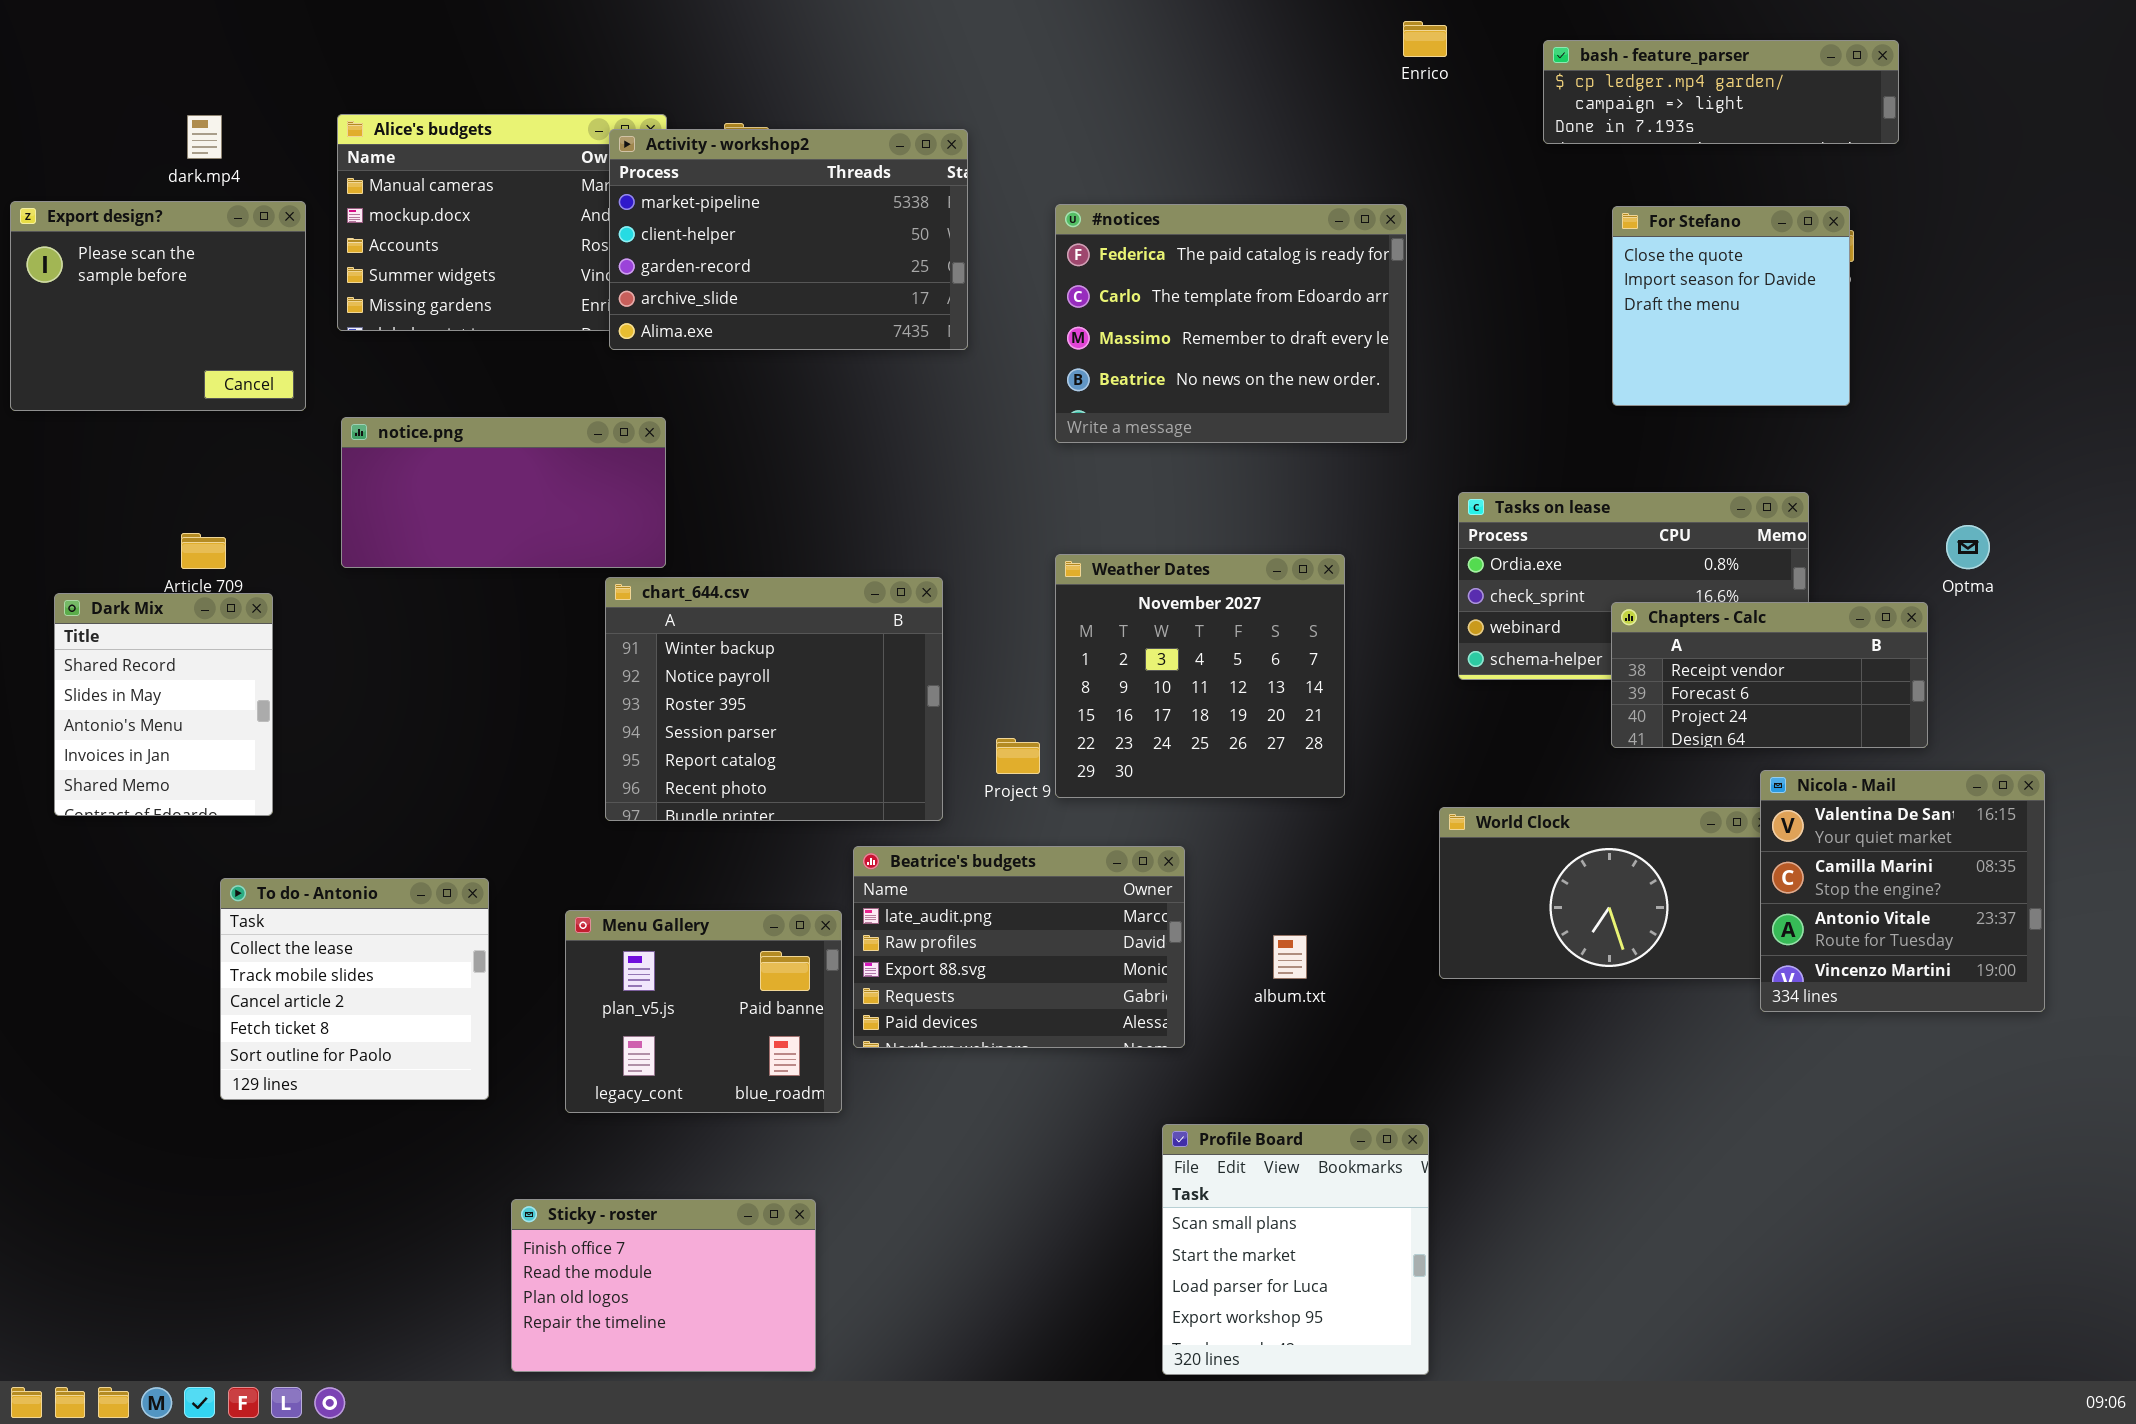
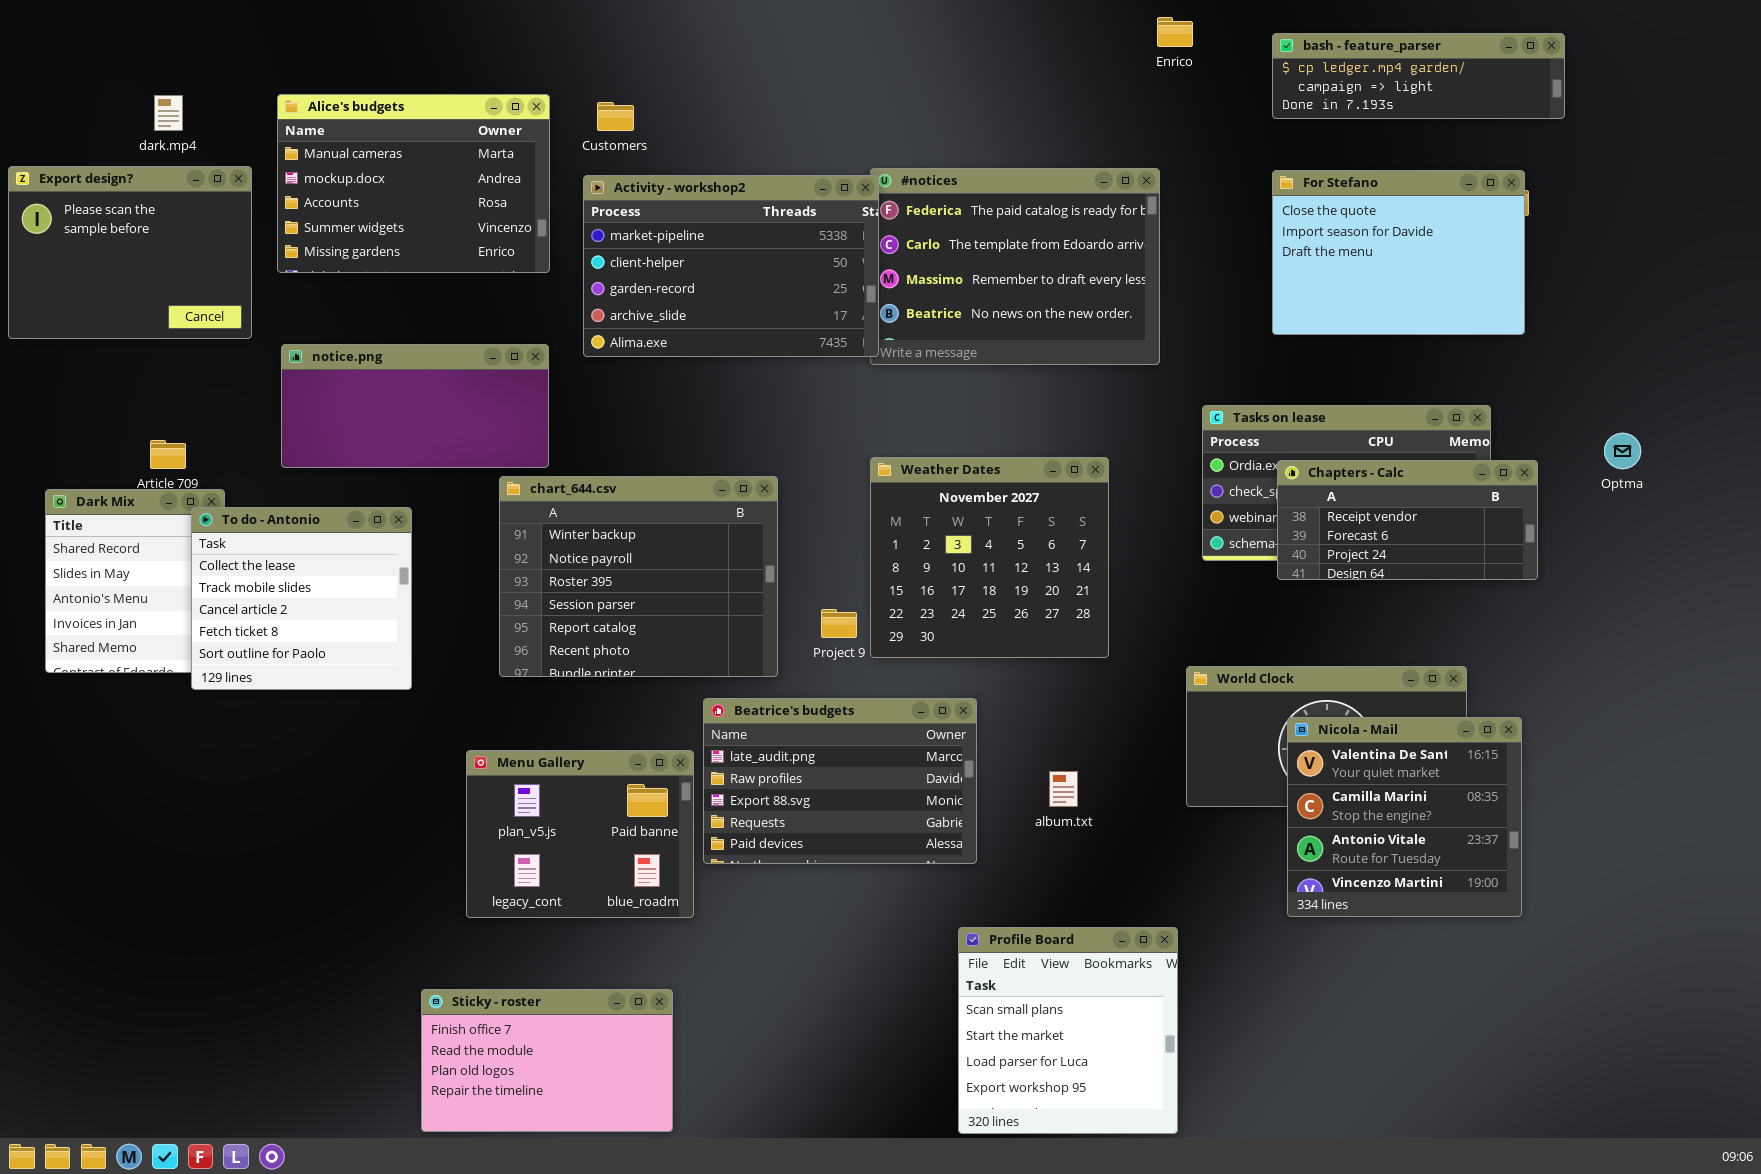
Activity - workshop2: [609,129,968,350] -> [583,175,879,357], moved
For Stefano: [1612,206,1850,406] -> [1272,170,1525,335], resized
Chapters - Calc: [1611,602,1928,748] -> [1277,460,1538,580], moved
Nicola - Mail: [1760,770,2045,1012] -> [1287,717,1522,917], moved
To do - Antonio: [220,878,489,1100] -> [191,507,412,690], moved

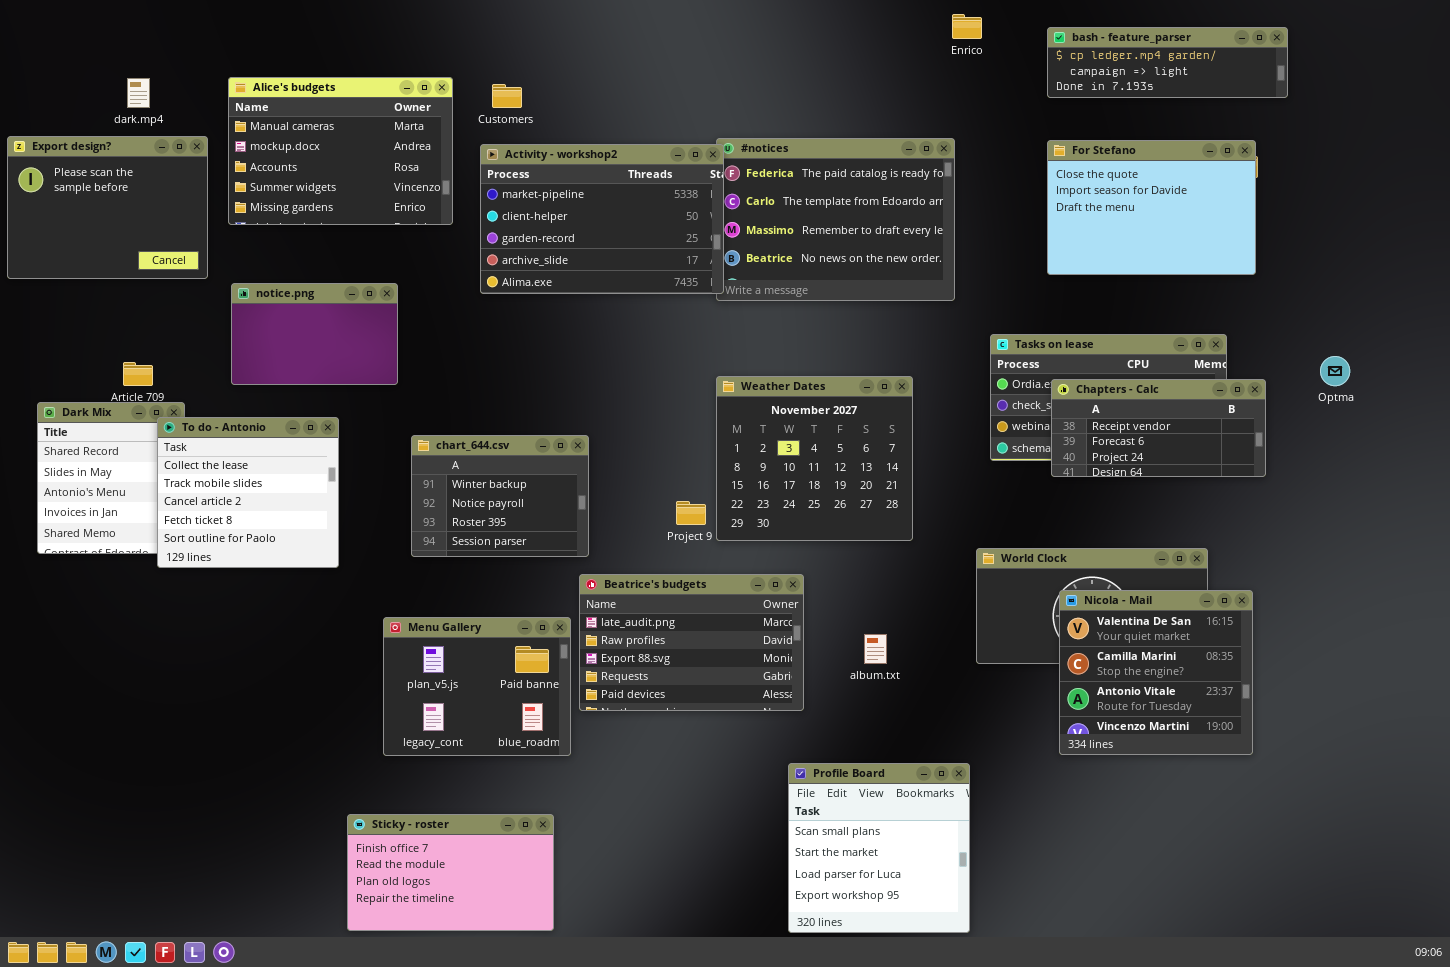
notice.png: [281,344,549,468] -> [231,283,398,385], resized
chart_644.csv: [499,476,778,677] -> [411,435,589,557], resized

